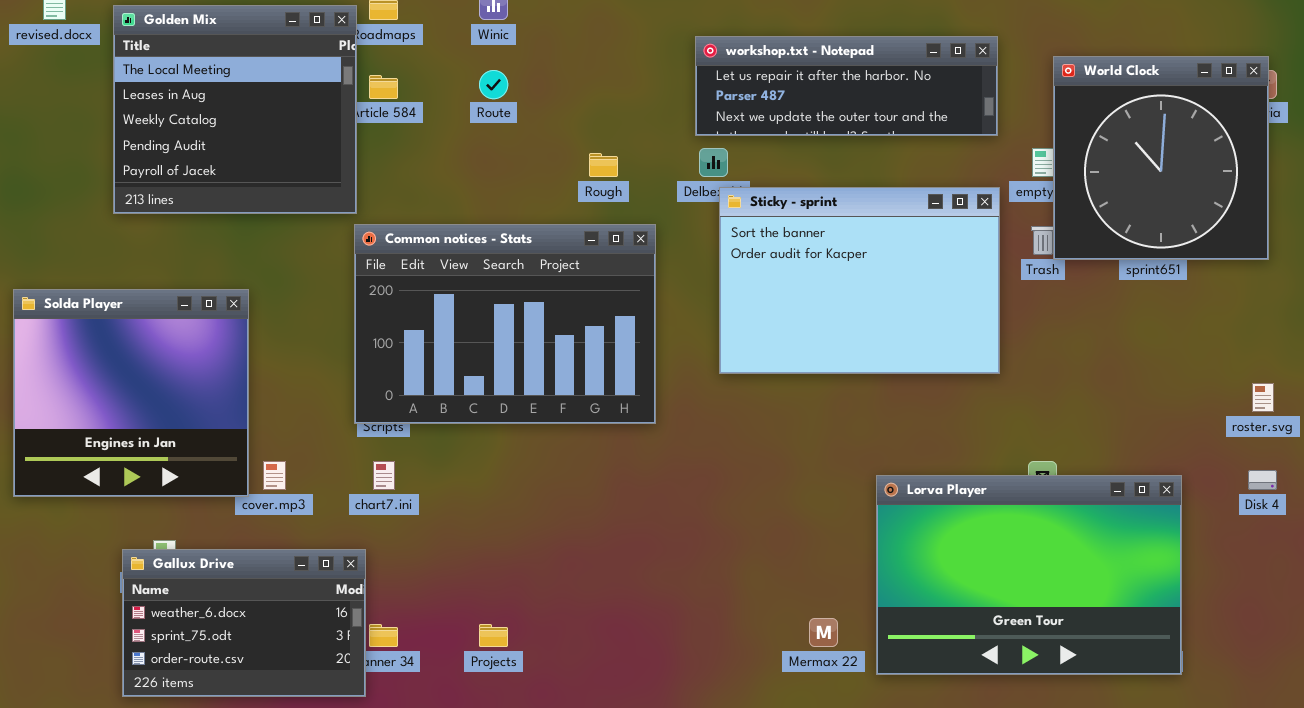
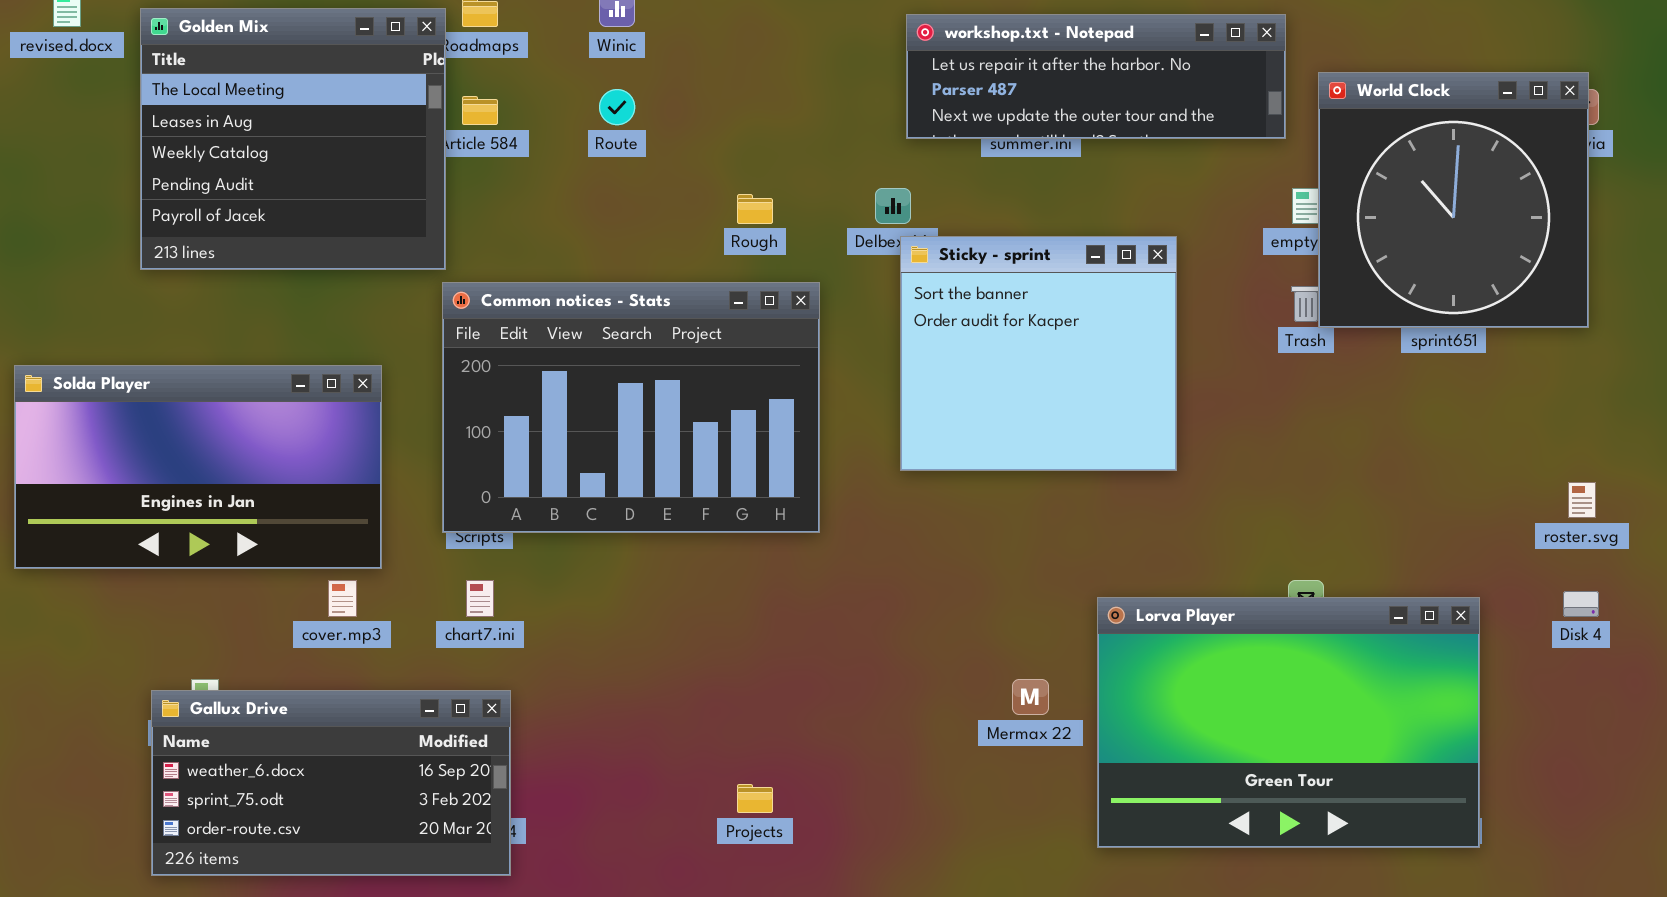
workshop.txt - Notepad: [695,36,998,136] -> [906,14,1286,139], moved
Sticky - sprint: [719,187,1000,374] -> [900,236,1177,471], resized
Solda Player: [13,289,249,497] -> [14,365,382,569], resized
Gallux Drive: [122,549,366,697] -> [151,690,511,876], resized
Mermax 22: [809,618,838,647] -> [1012,679,1049,715], moved
Projects: [479,624,508,647] -> [737,784,773,813], moved

